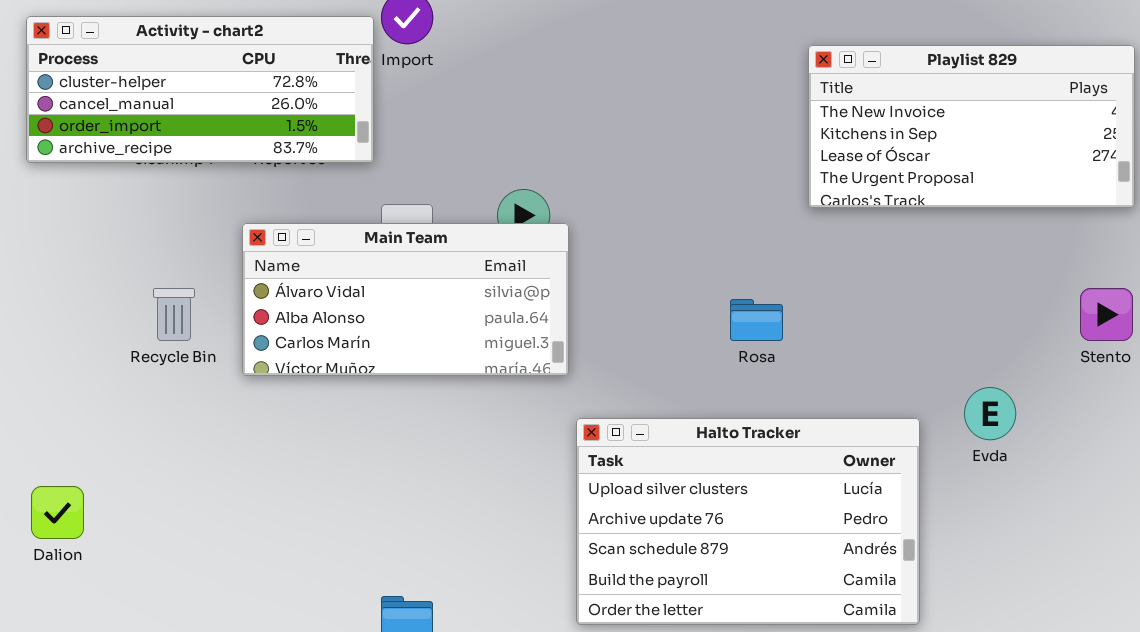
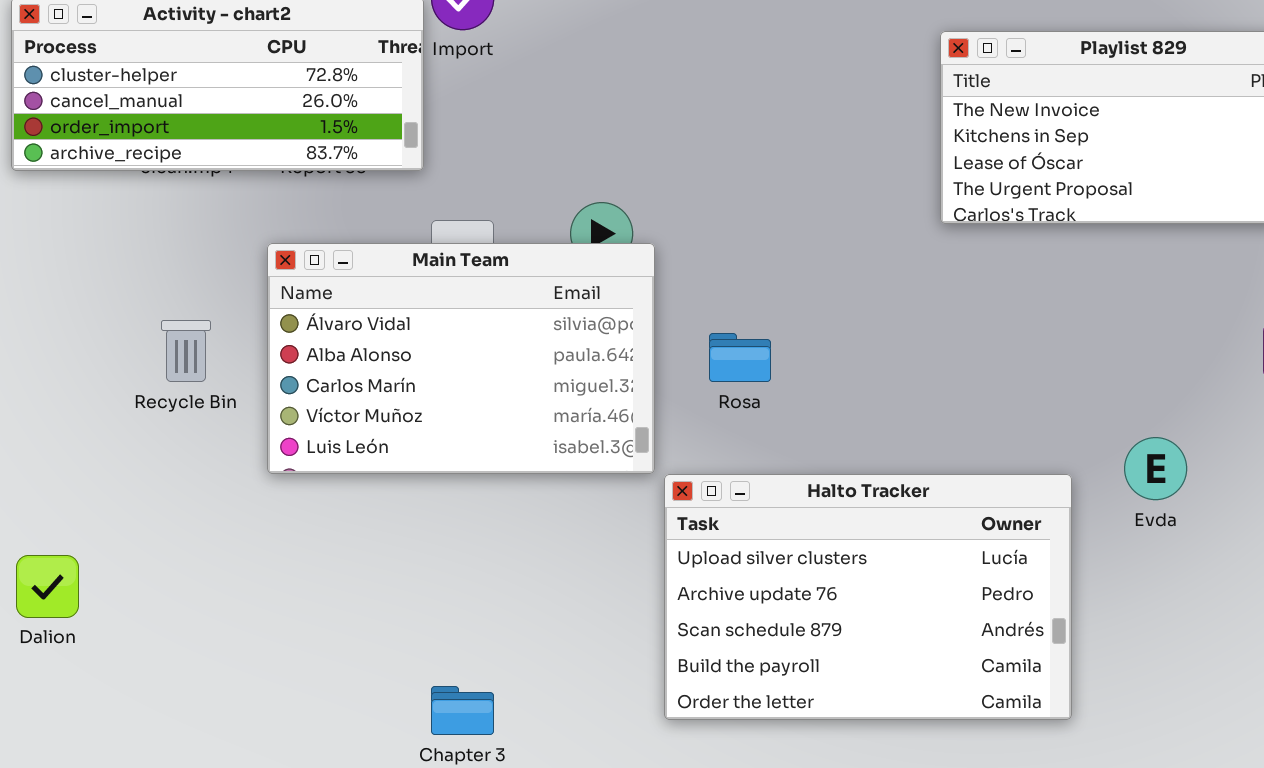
Main Team: [242,223,569,376] -> [267,243,655,474], resized
Rosa: [730,299,783,341] -> [709,333,771,382], moved

